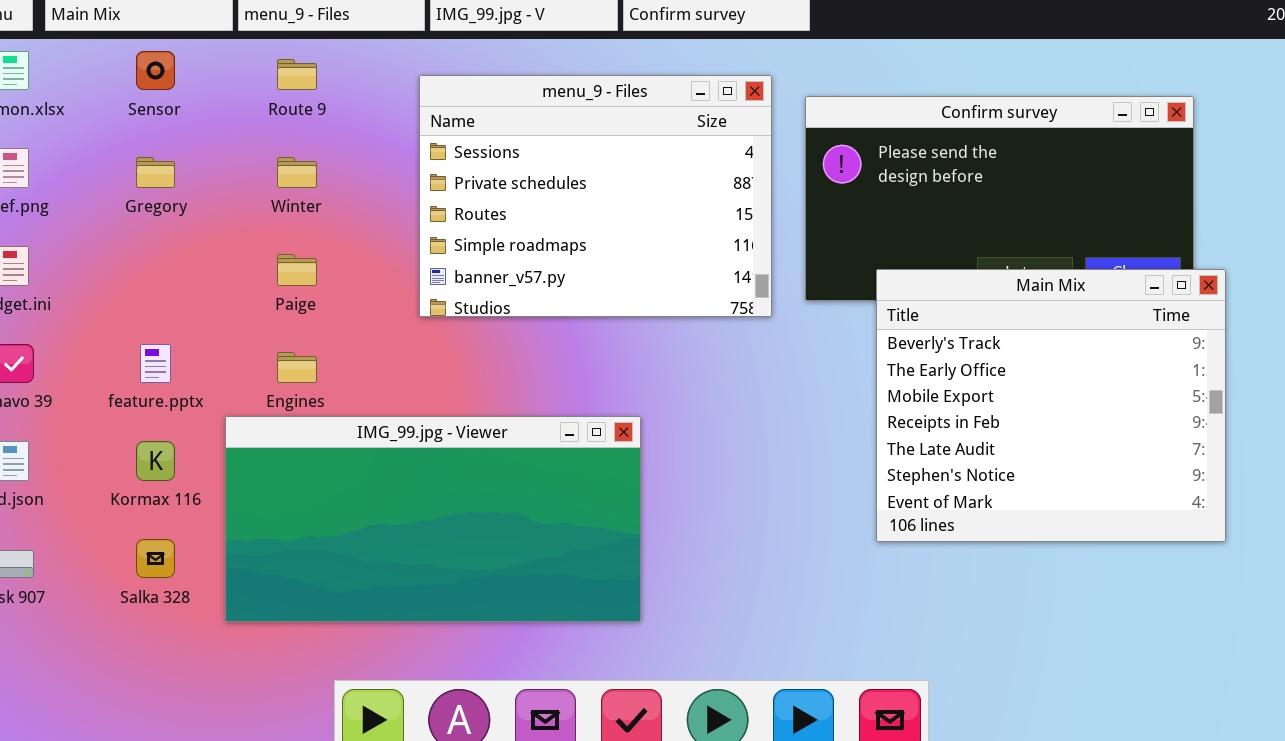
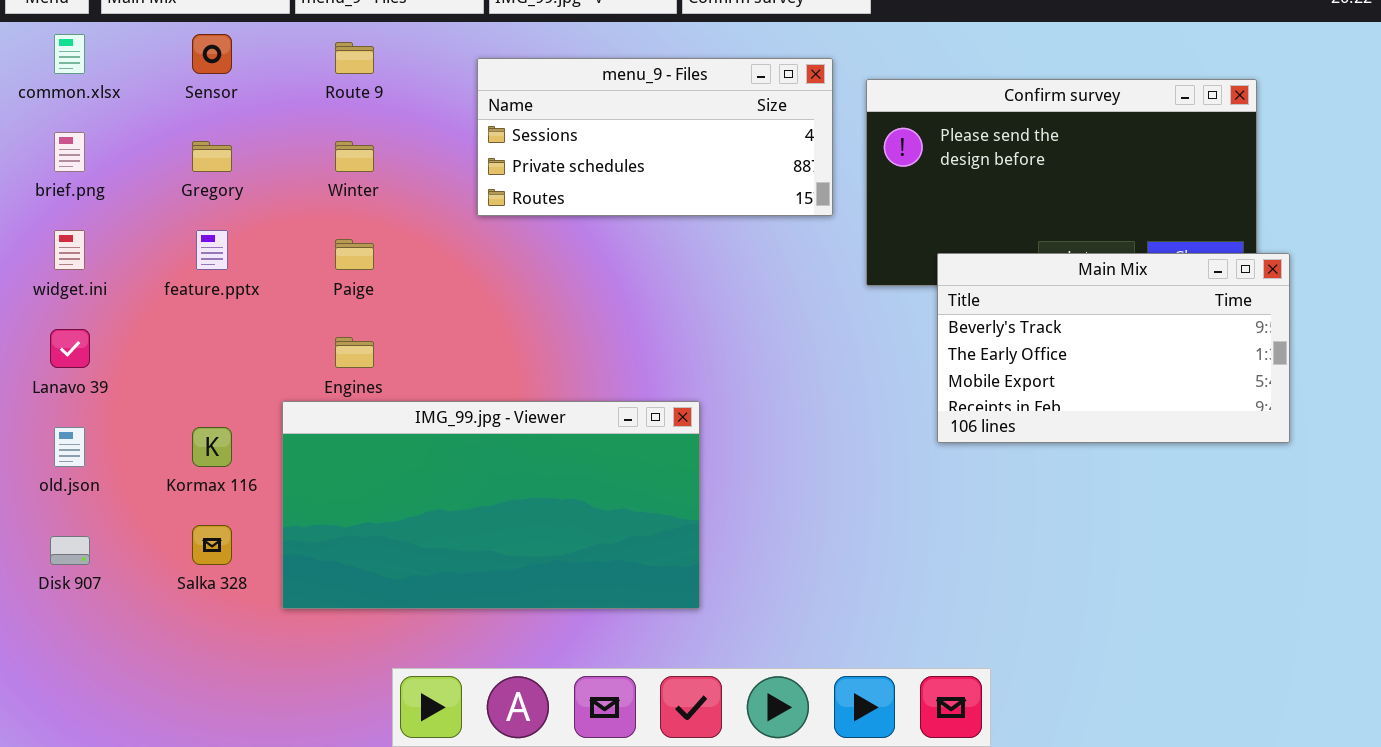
menu_9 - Files: [419,75,772,317] -> [477,58,833,216], resized
Main Mix: [876,269,1226,542] -> [937,253,1290,443], resized
feature.pptx: [140,344,171,383] -> [196,230,228,270], moved

